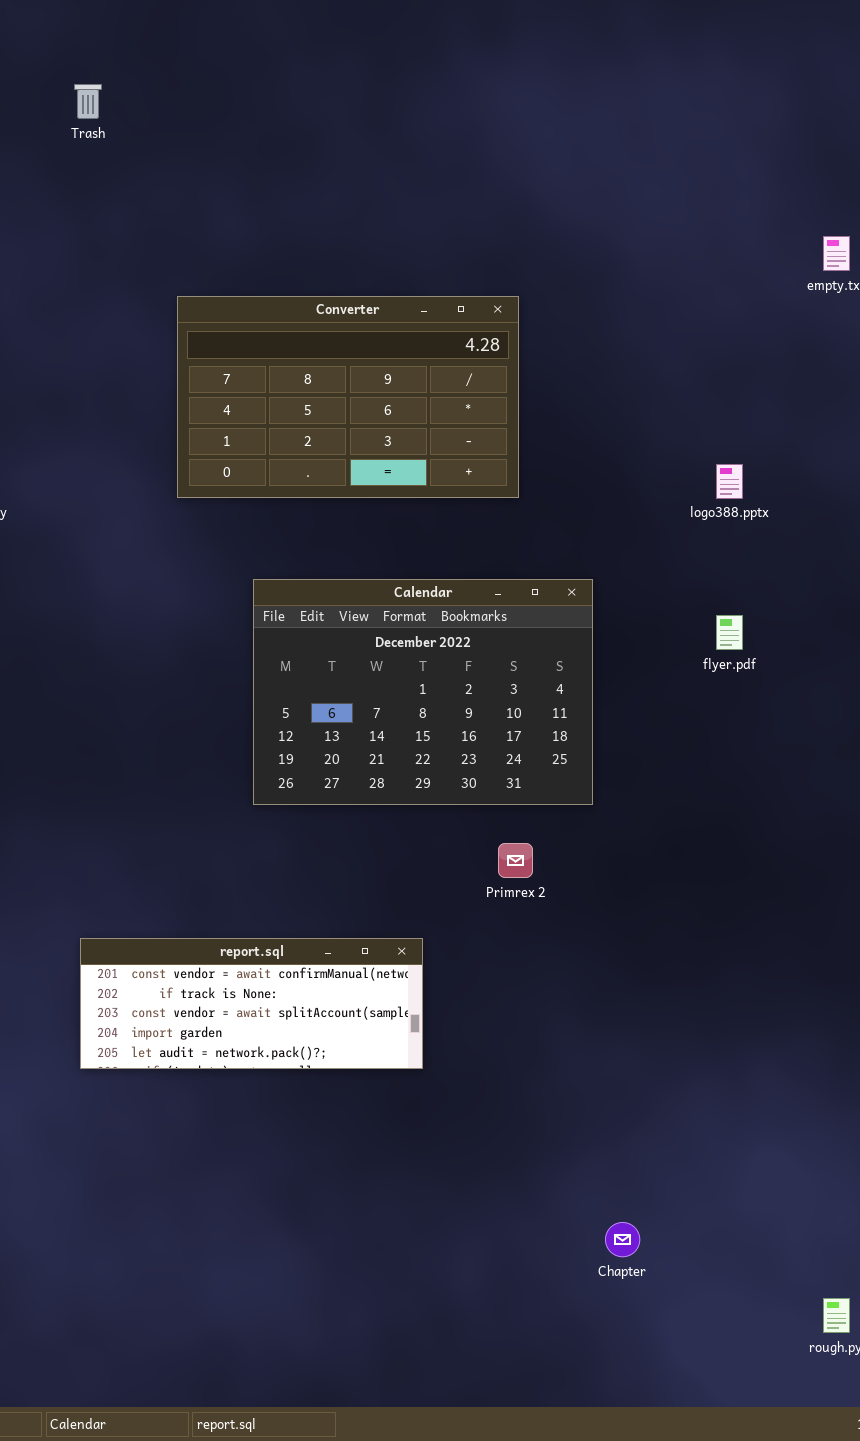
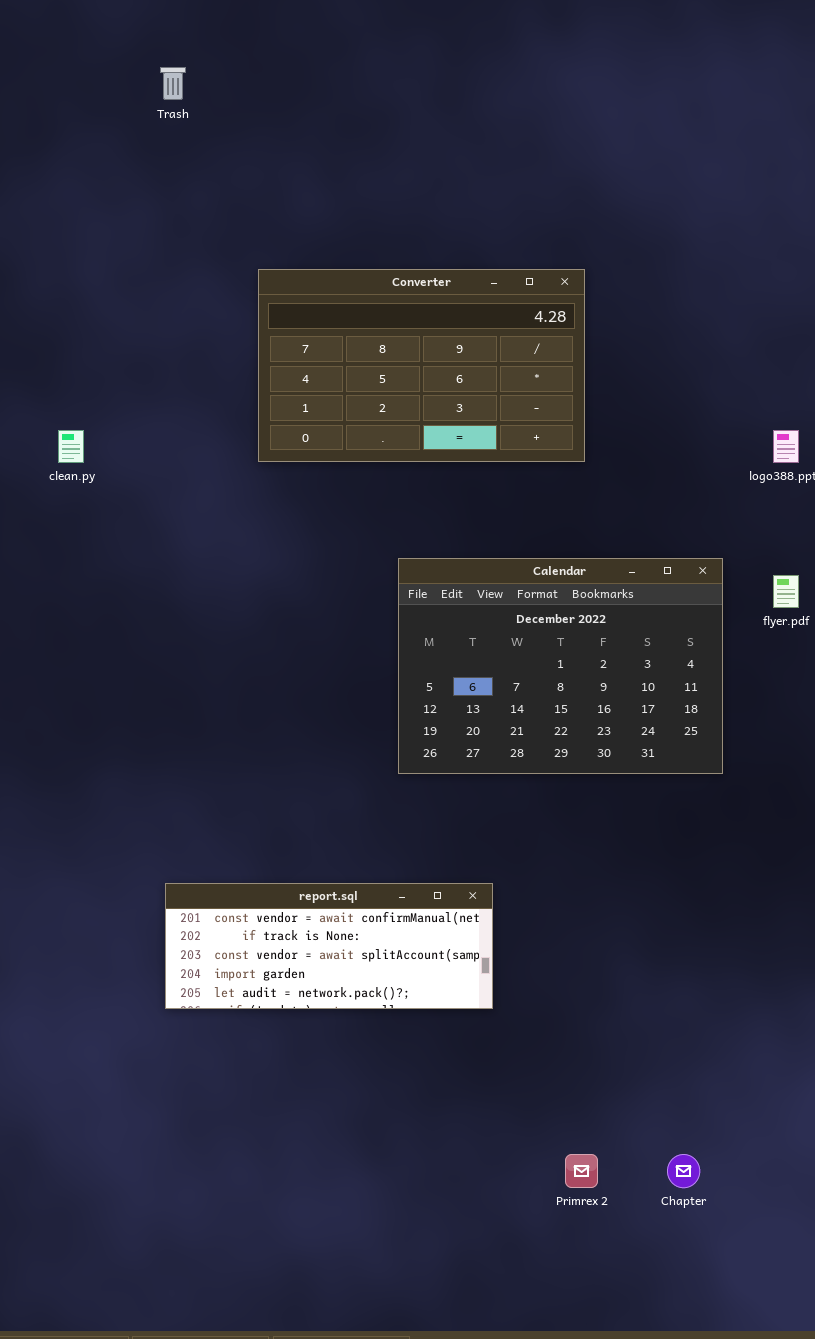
Calendar: [253,579,593,805] -> [398,558,723,774], moved
Primrex 2: [498,843,533,878] -> [565,1154,598,1188], moved

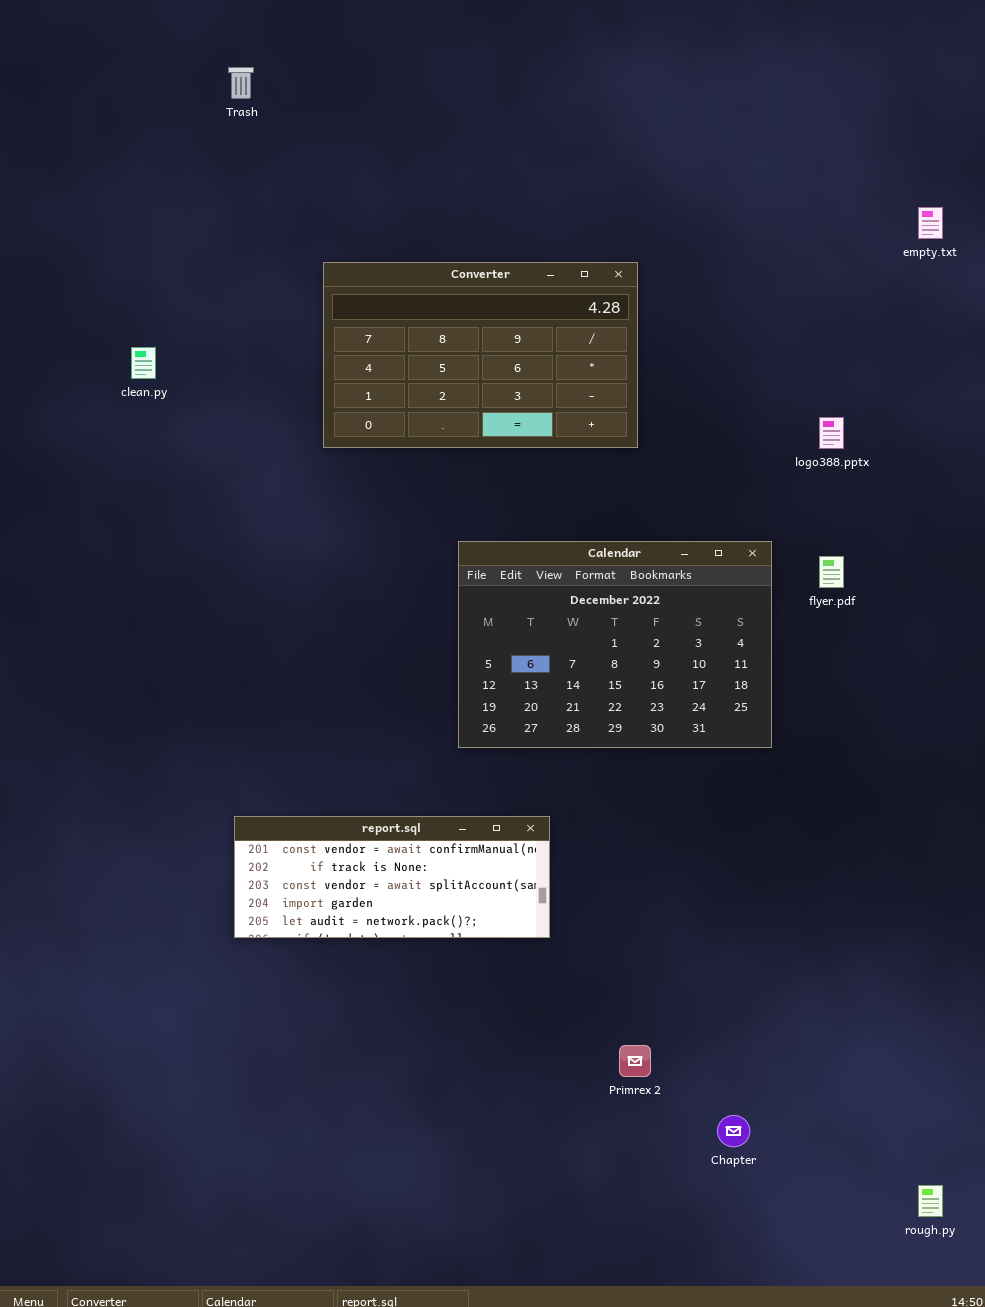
clean.py: [58,430,84,463] -> [131,347,156,379], moved
report.sql: [165,883,493,1009] -> [234,816,550,938], moved
Primrex 2: [565,1154,598,1188] -> [619,1045,651,1077], moved

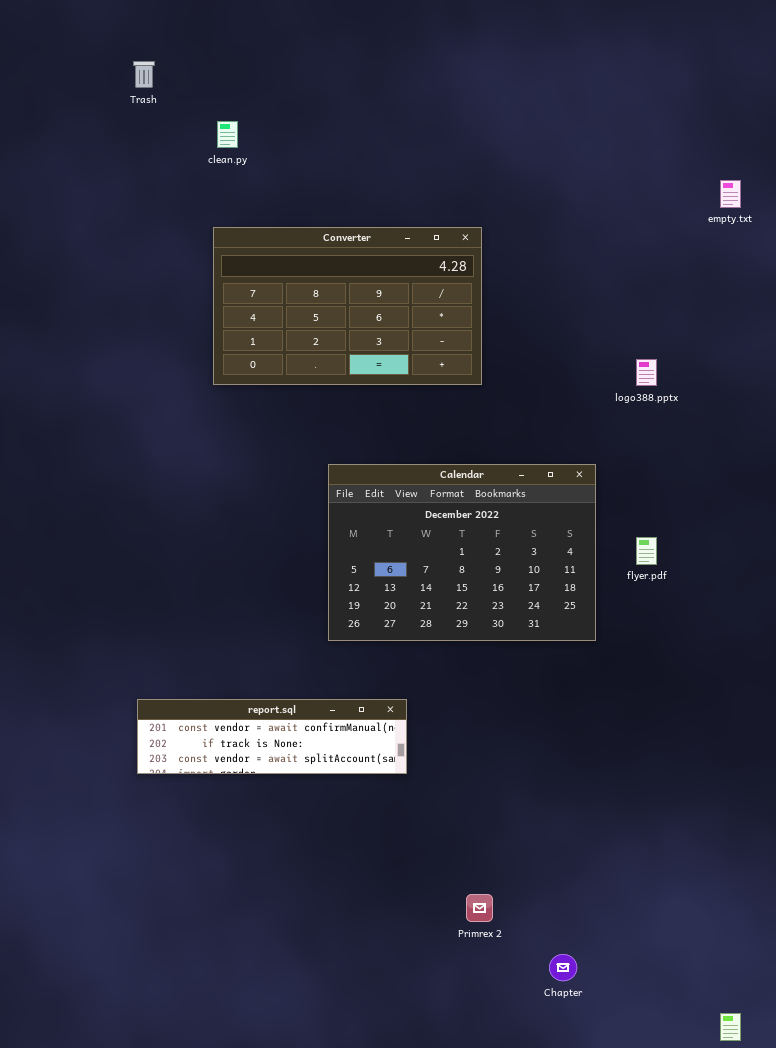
clean.py: [131,347,156,379] -> [217,121,238,148], moved
flyer.pdf: [819,556,844,588] -> [636,537,657,565], moved
report.sql: [234,816,550,938] -> [137,699,407,774], resized

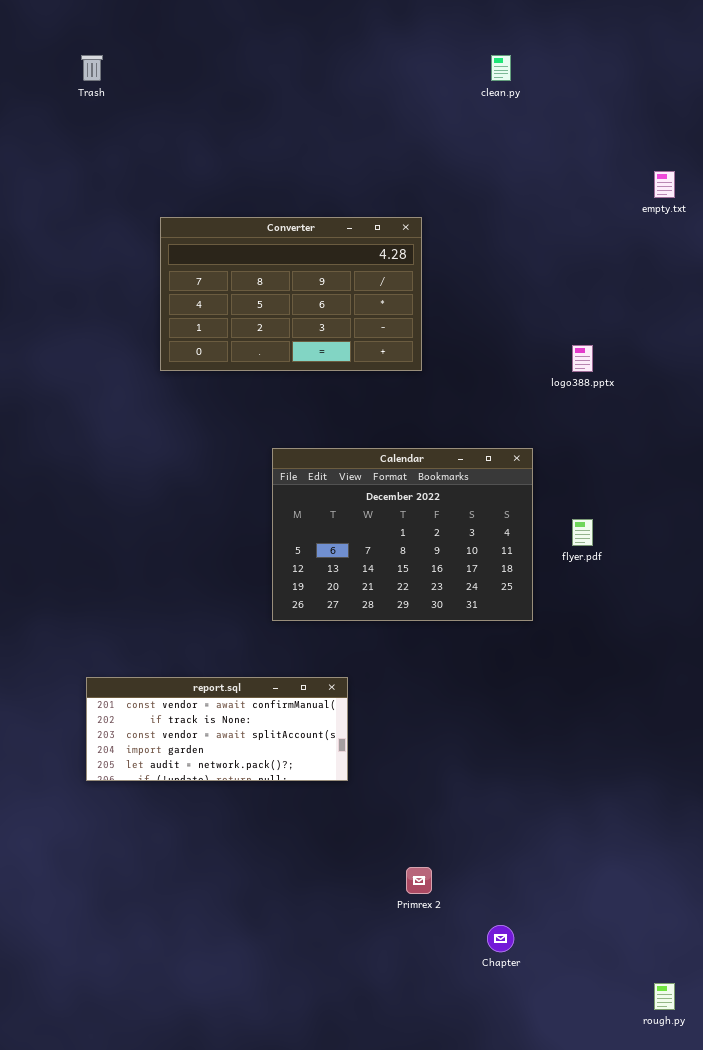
clean.py: [217,121,238,148] -> [491,55,511,81], moved
report.sql: [137,699,407,774] -> [86,677,348,781], resized

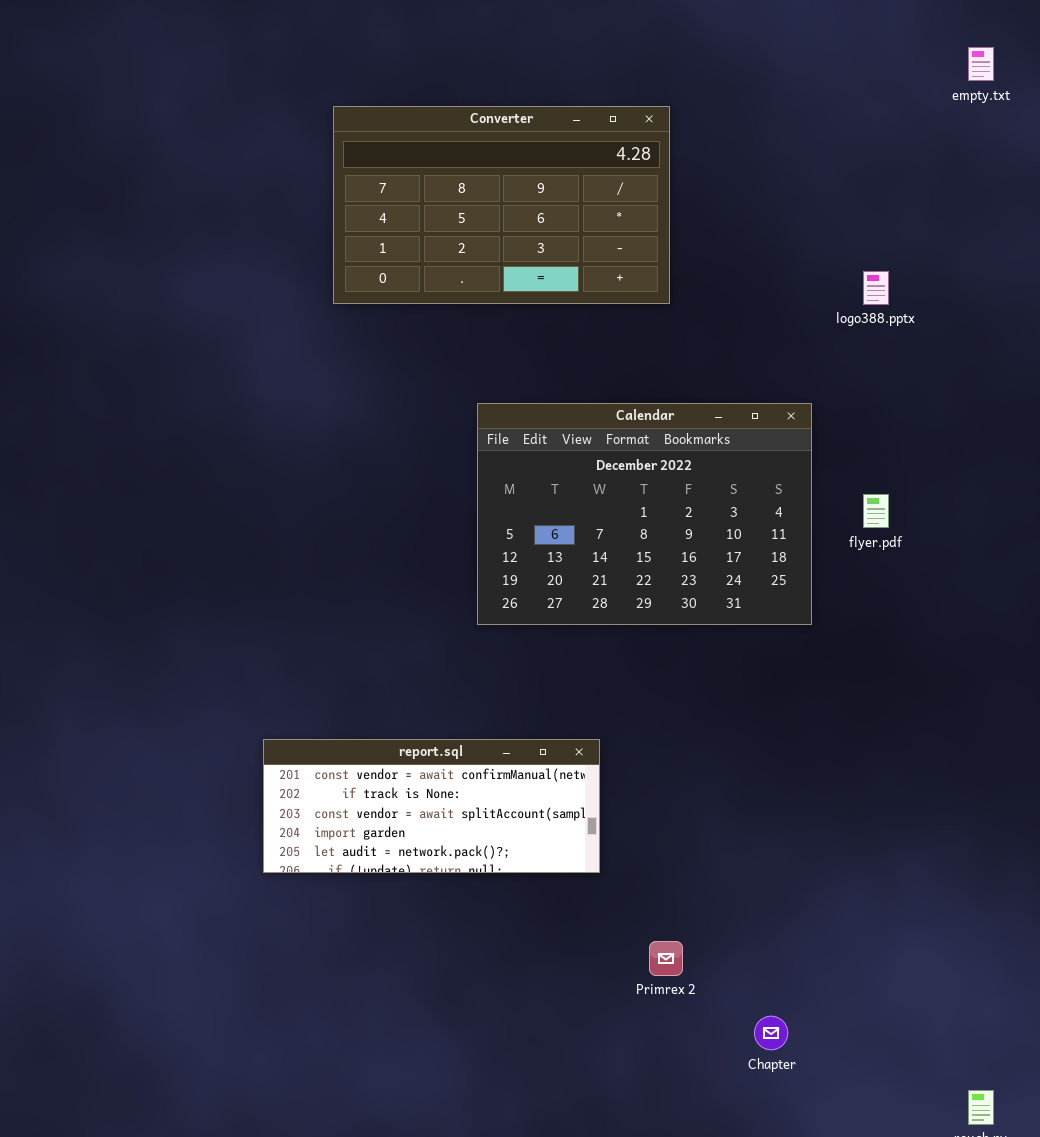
report.sql: [86,677,348,781] -> [263,739,600,873], moved

